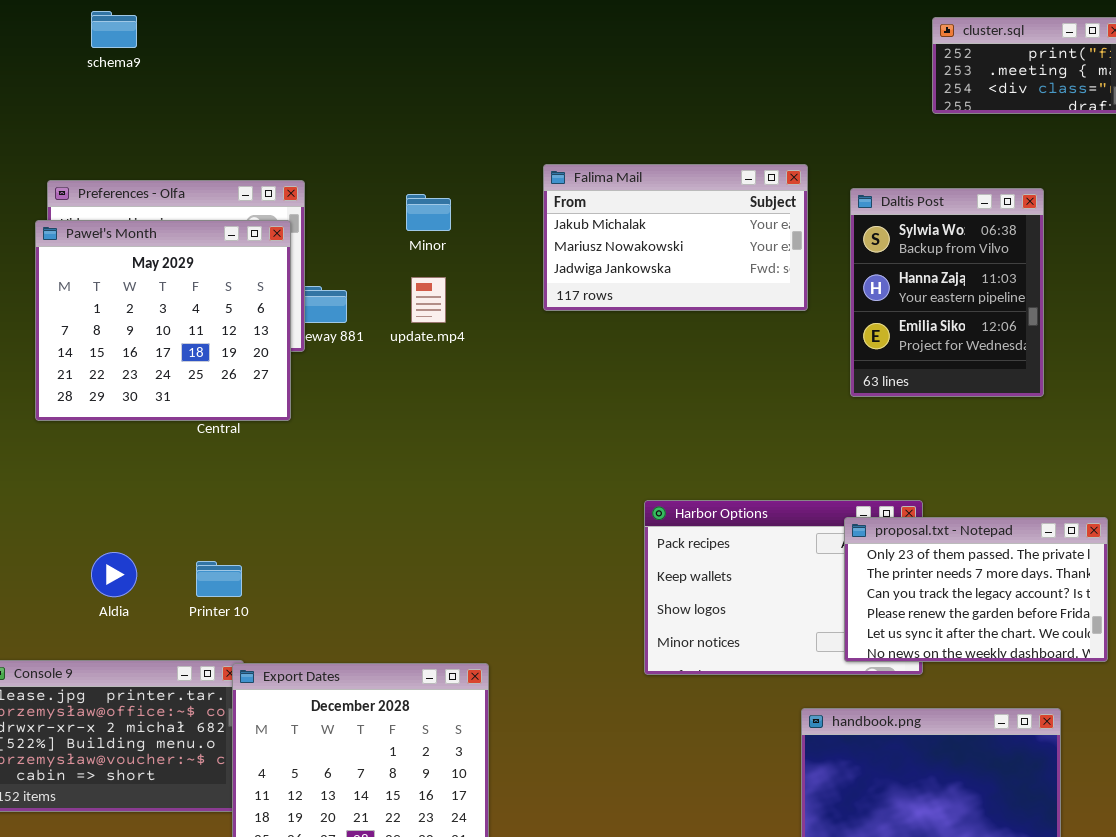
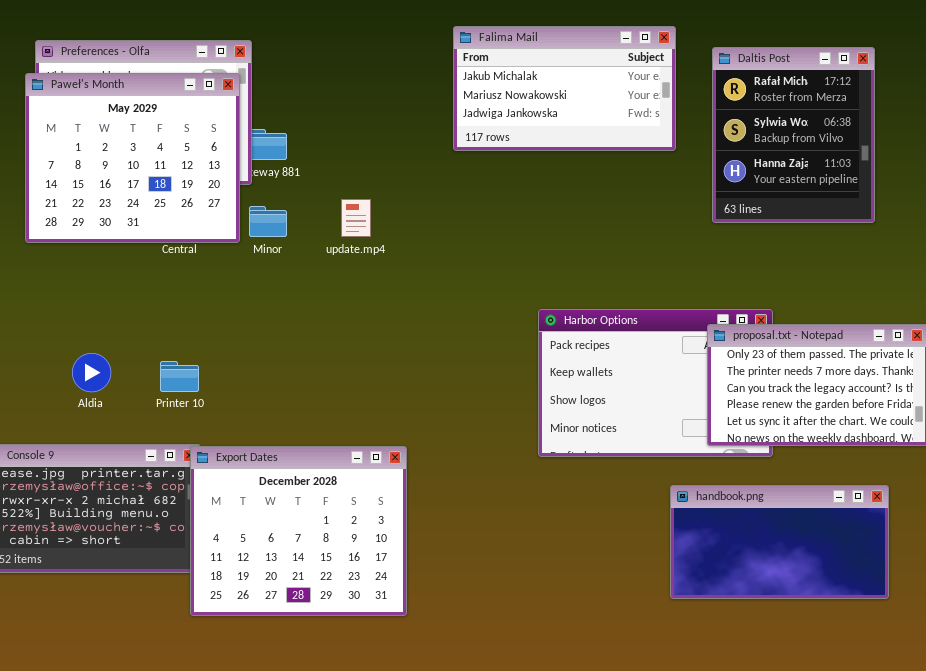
Daltis Post: [850,188,1044,397] -> [712,47,875,223], scrolled up 1 row
Minor: [406,194,451,231] -> [249,206,287,237], moved
update.mp4: [411,277,446,323] -> [341,199,371,237], moved

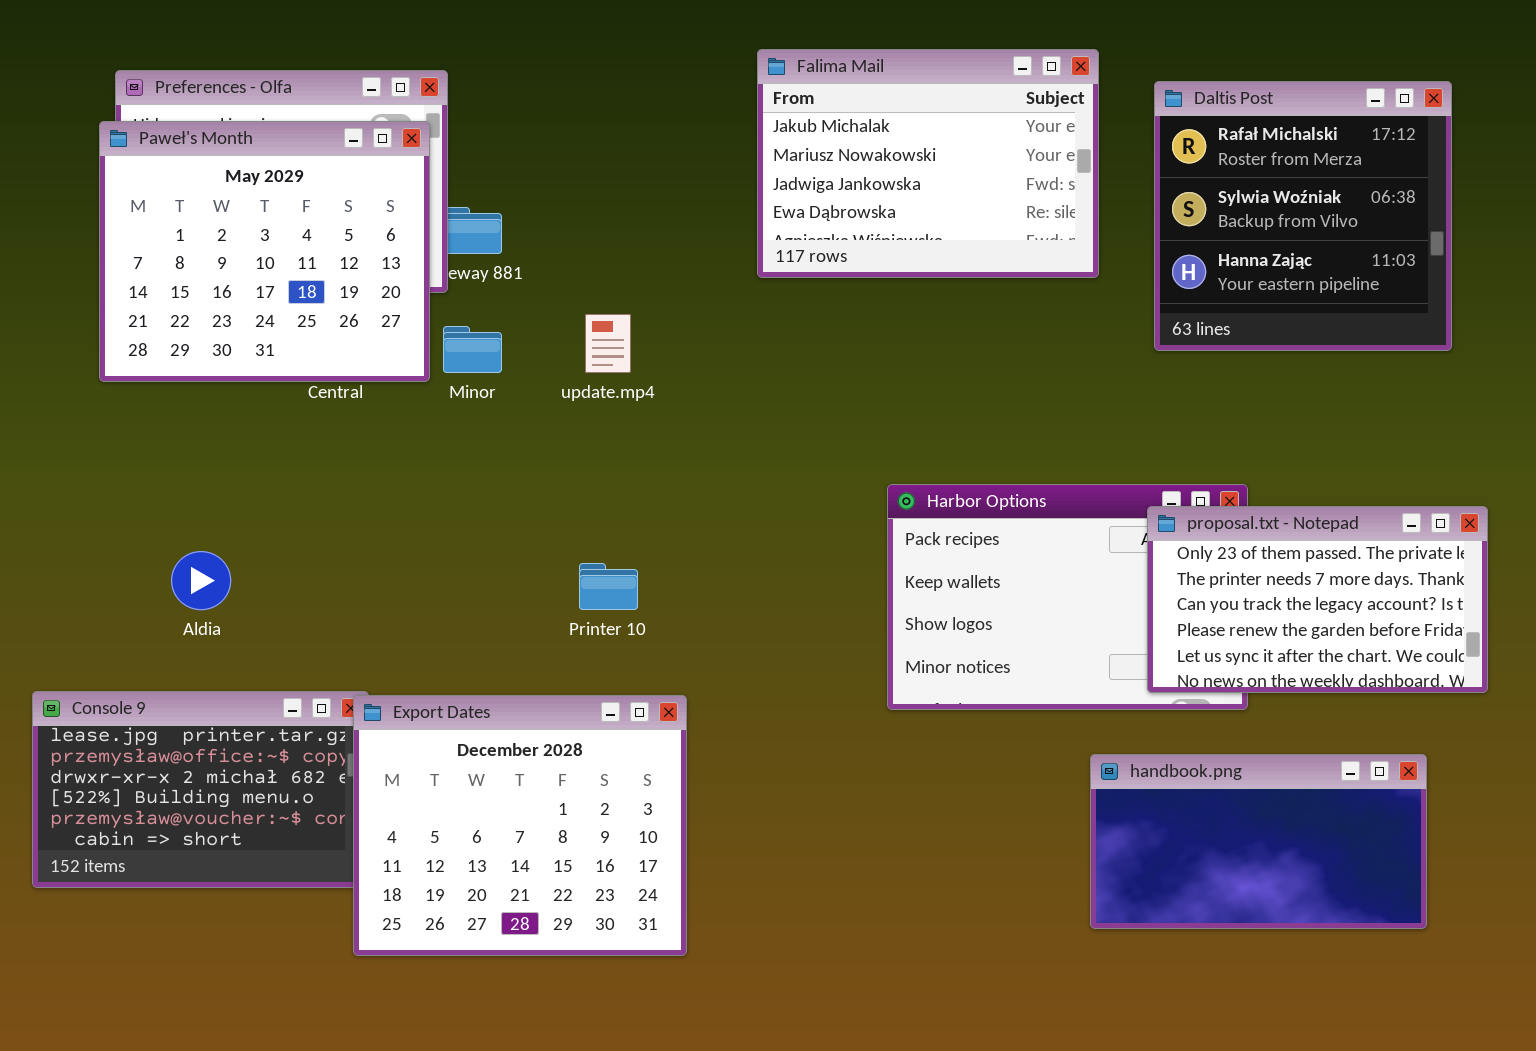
Falima Mail: [453,26,676,151] -> [757,49,1099,278], resized
Daltis Post: [712,47,875,223] -> [1154,81,1452,351], resized
Printer 10: [160,361,199,392] -> [579,563,638,610], moved

